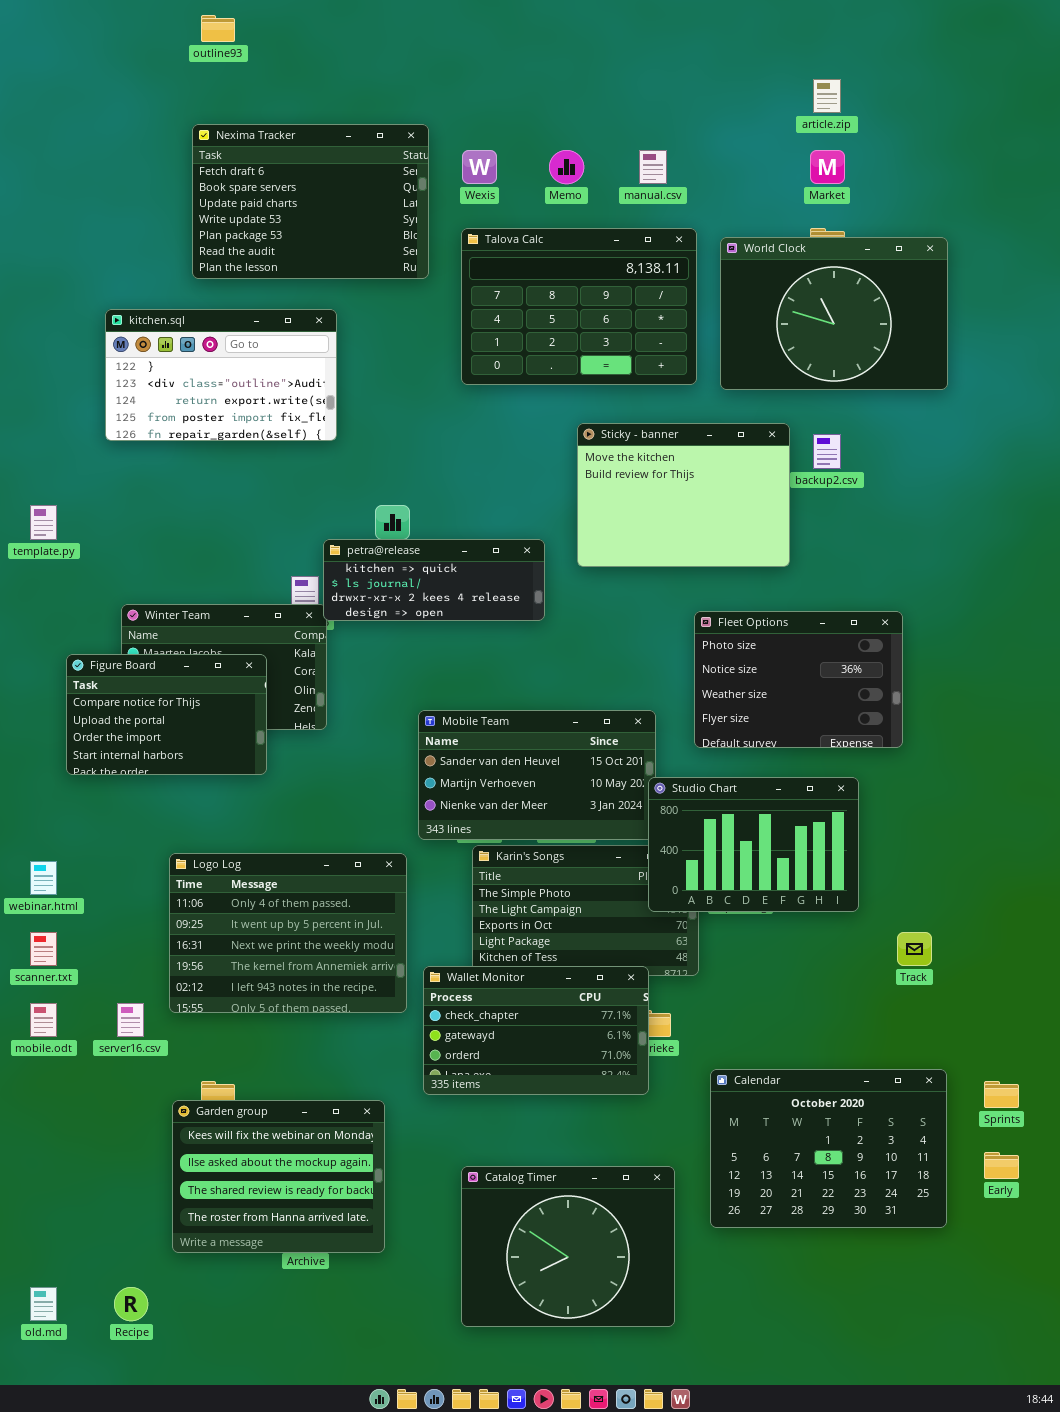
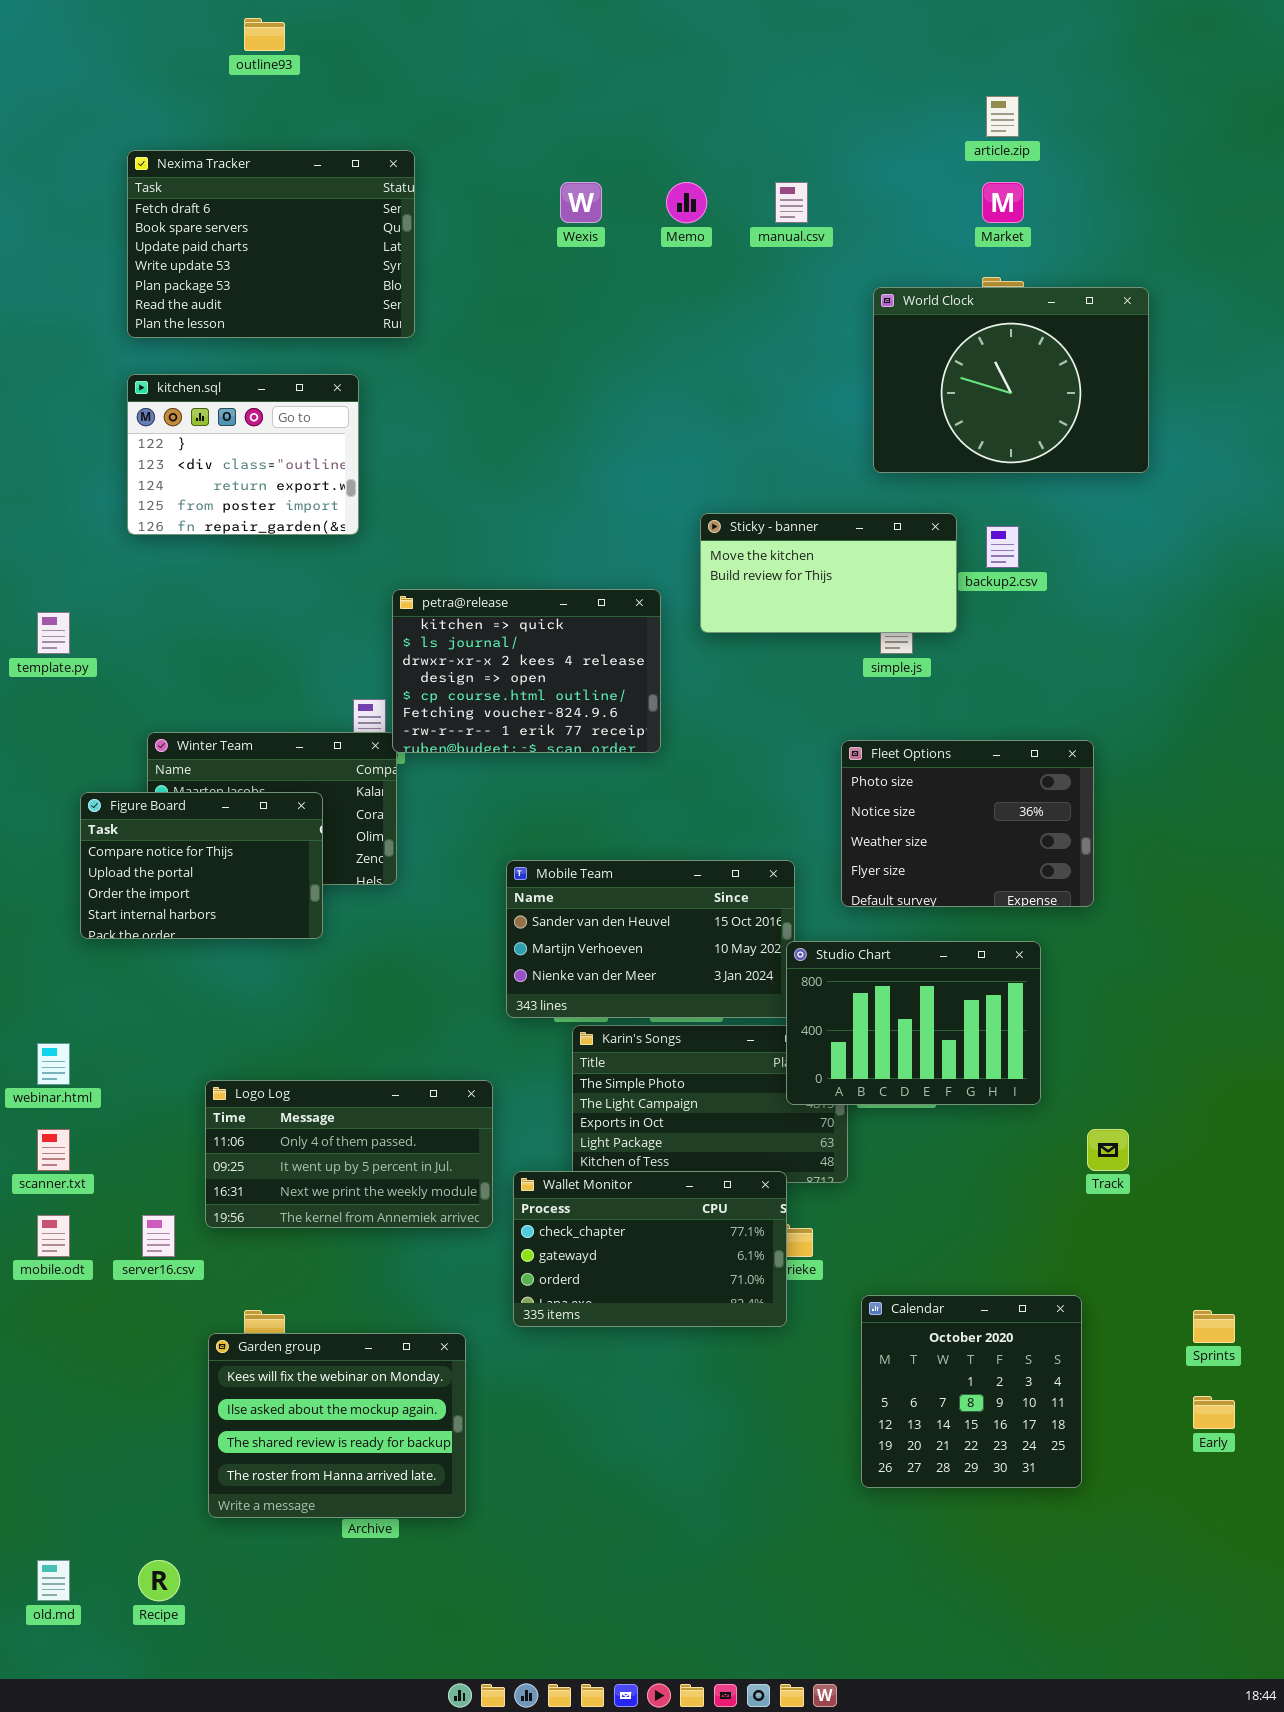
Nexima Tracker: [192,124,429,279] -> [127,150,415,338], moved
Talova Calc: [461,228,697,385] -> none, closed
kitchen.sql: [105,309,337,441] -> [127,374,359,535], resized
Sticky - banner: [577,423,790,567] -> [700,513,957,633], resized
petra@release: [323,539,545,621] -> [392,589,661,753], resized
Logo Log: [169,853,407,1013] -> [205,1080,493,1228], resized
Calendar: [710,1069,947,1228] -> [861,1295,1082,1488], resized
Catalog Timer: [461,1166,675,1327] -> none, closed

